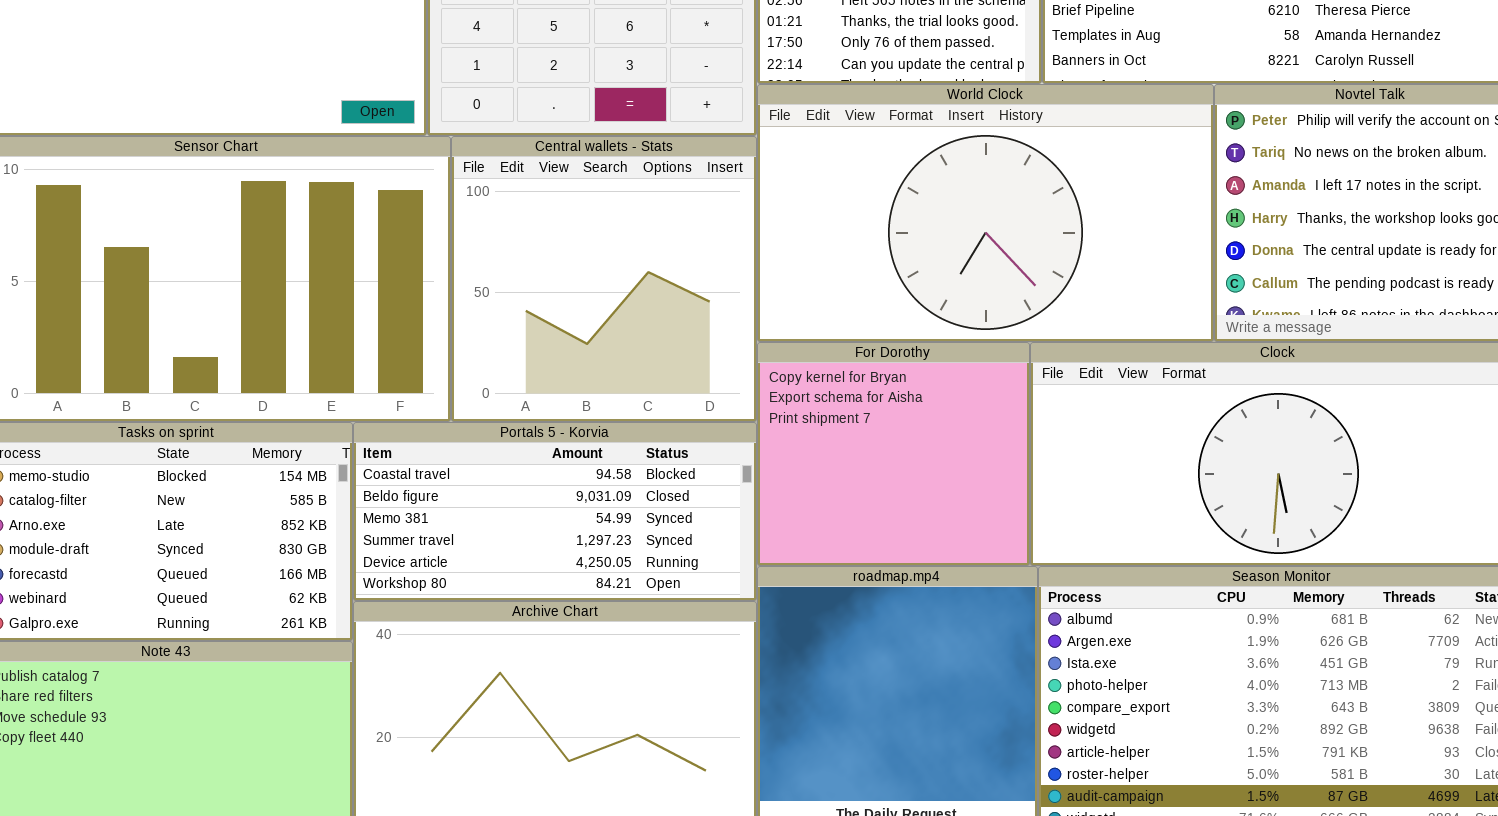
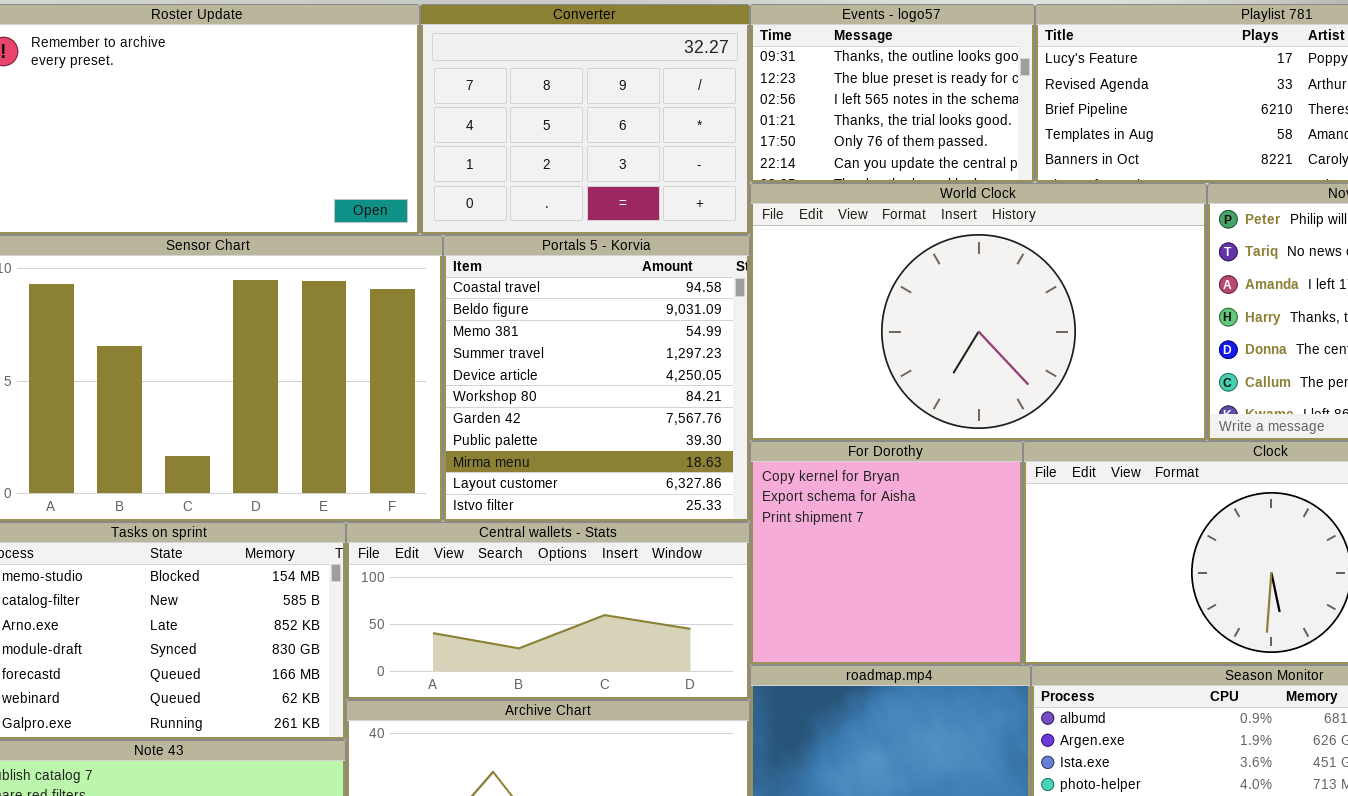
Central wallets - Stats: [451,136,757,422] -> [346,522,750,700], moved, resized
Portals 5 - Korvia: [353,422,757,601] -> [443,235,750,522], moved, resized

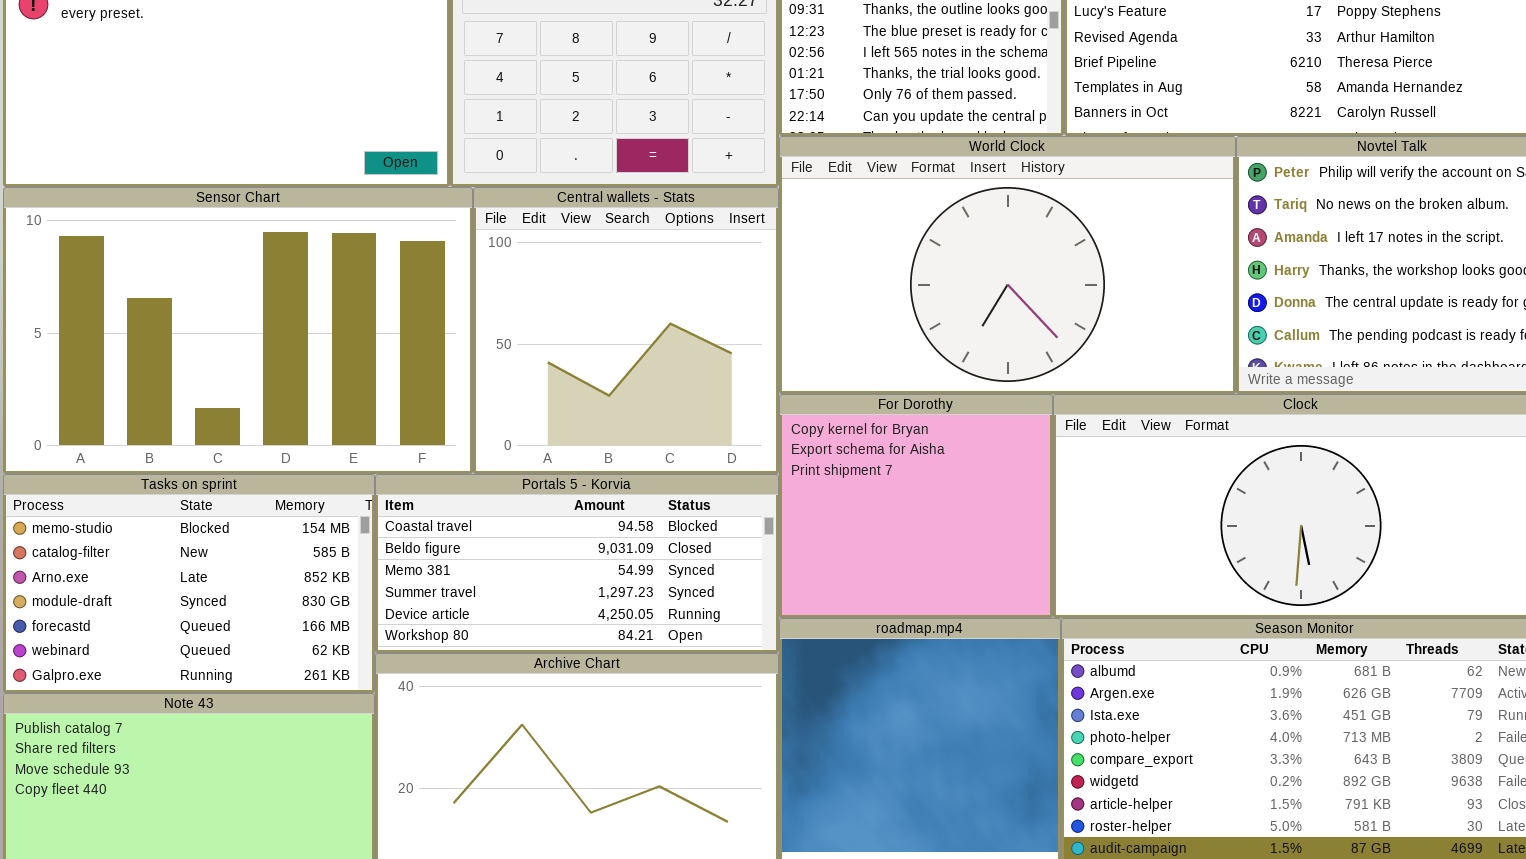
Portals 5 - Korvia: [443,235,750,522] -> [375,474,779,653], moved, resized
Central wallets - Stats: [346,522,750,700] -> [473,187,779,474], moved, resized

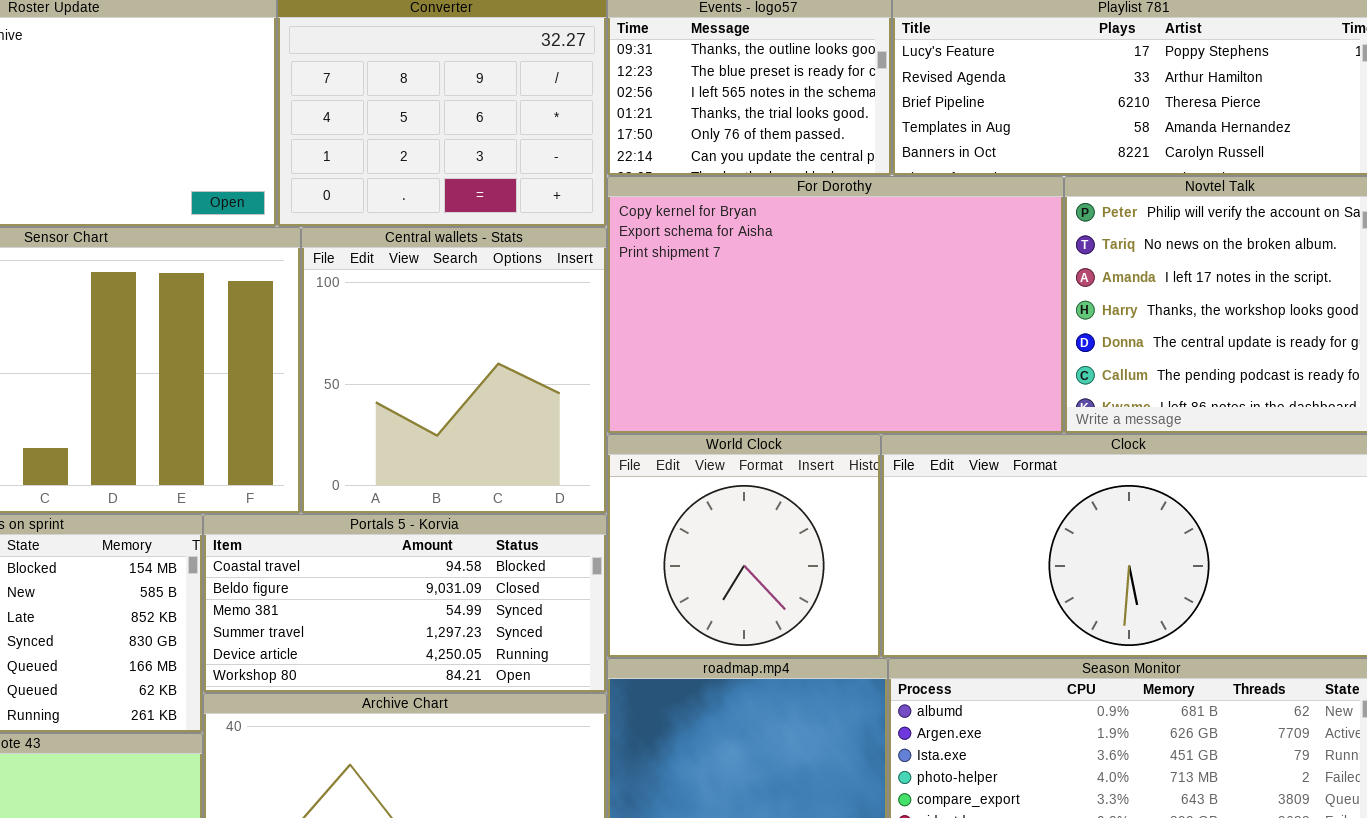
World Clock: [779,136,1236,394] -> [607,434,881,658], moved, resized
For Dorothy: [779,394,1053,618] -> [607,176,1064,434], moved, resized

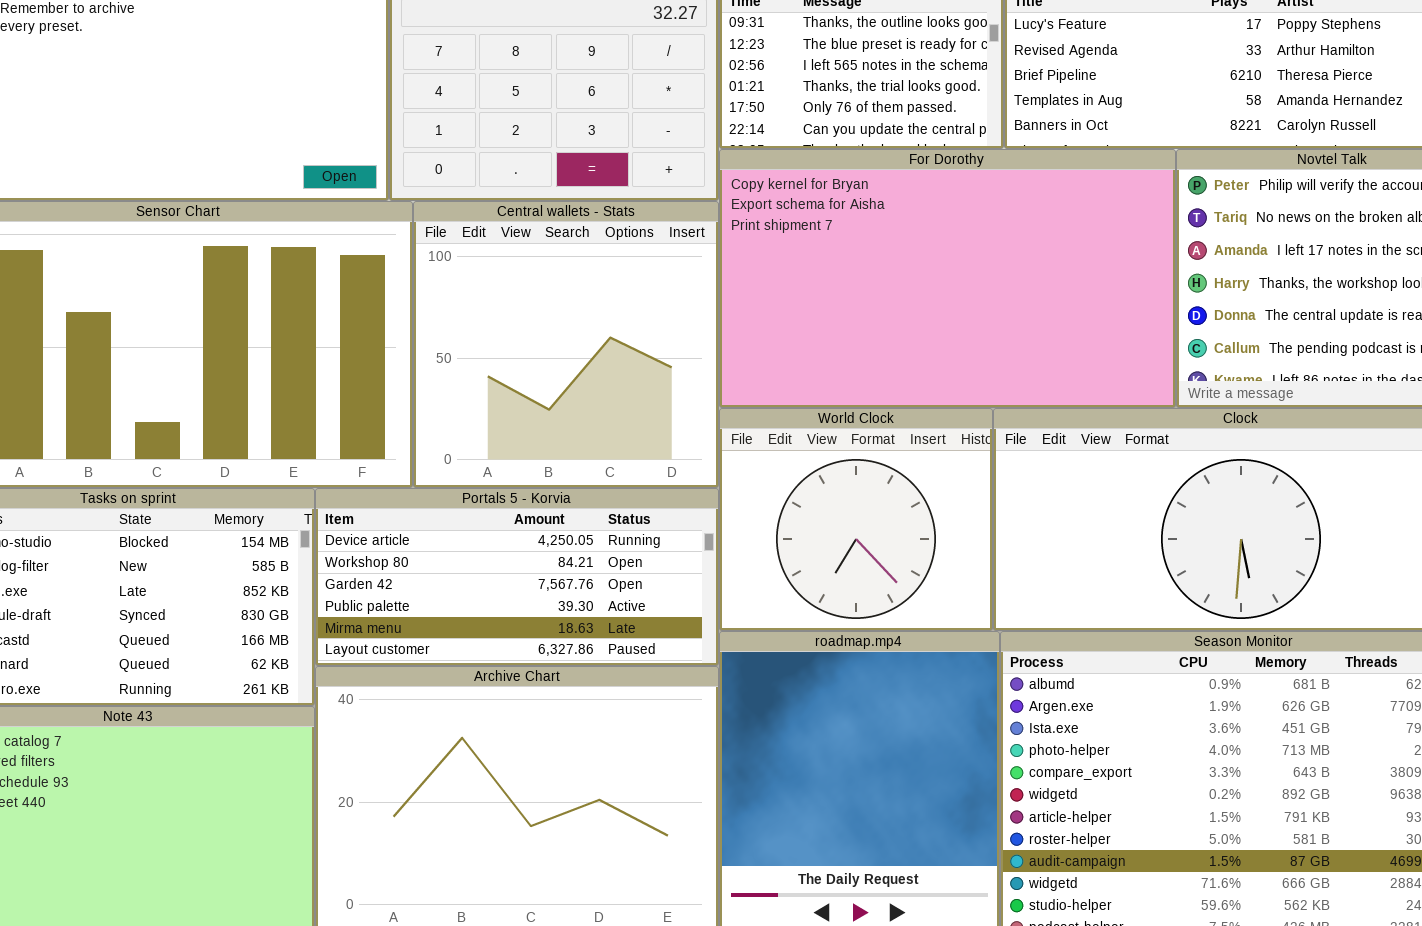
Portals 5 - Korvia: [203,514,607,693] -> [315,488,719,666], scrolled down 4 rows

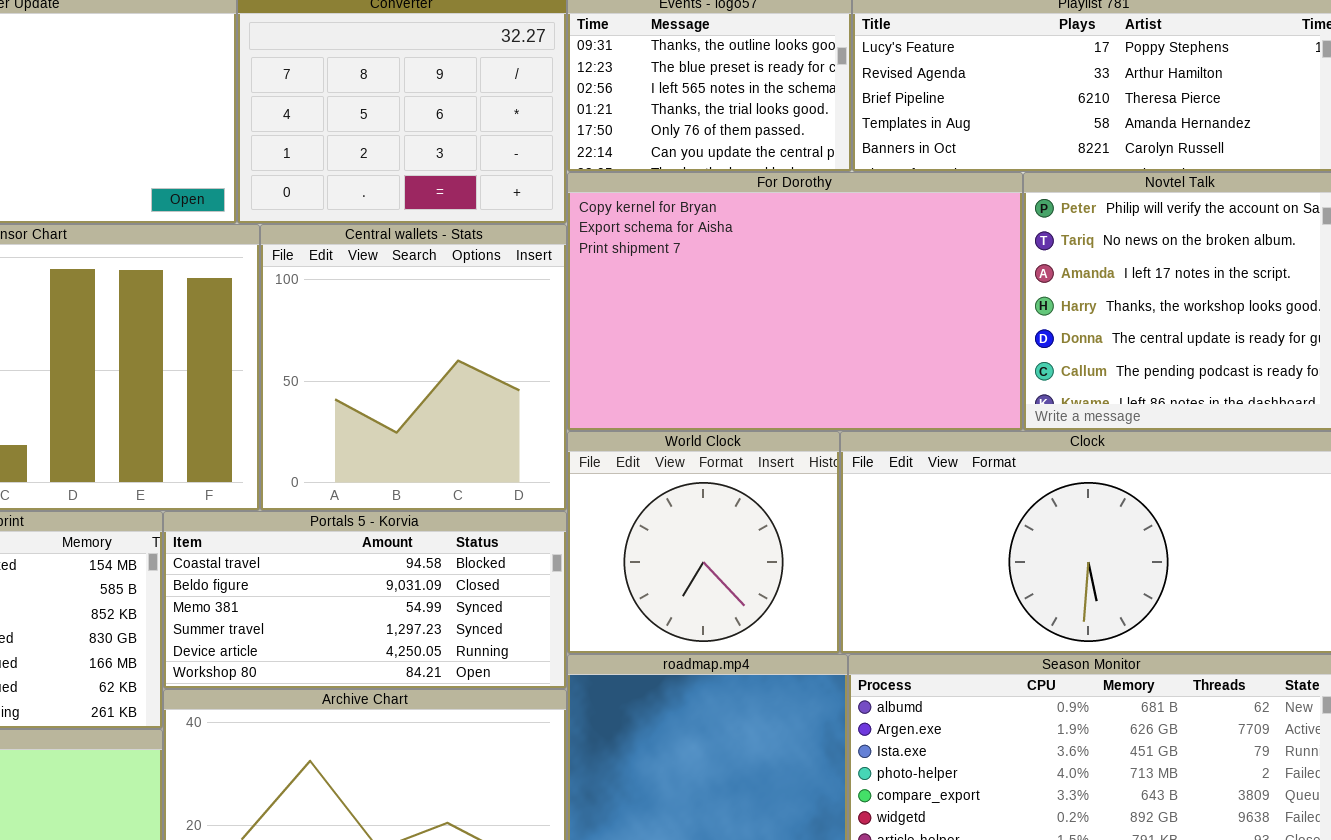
Portals 5 - Korvia: [315,488,719,666] -> [163,511,567,689], scrolled up 4 rows

